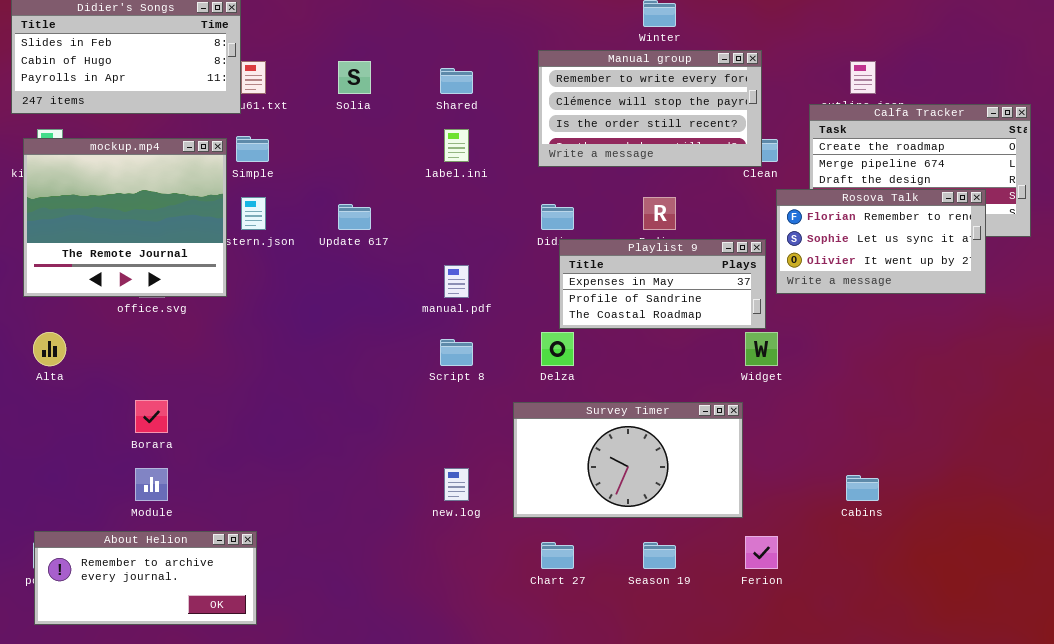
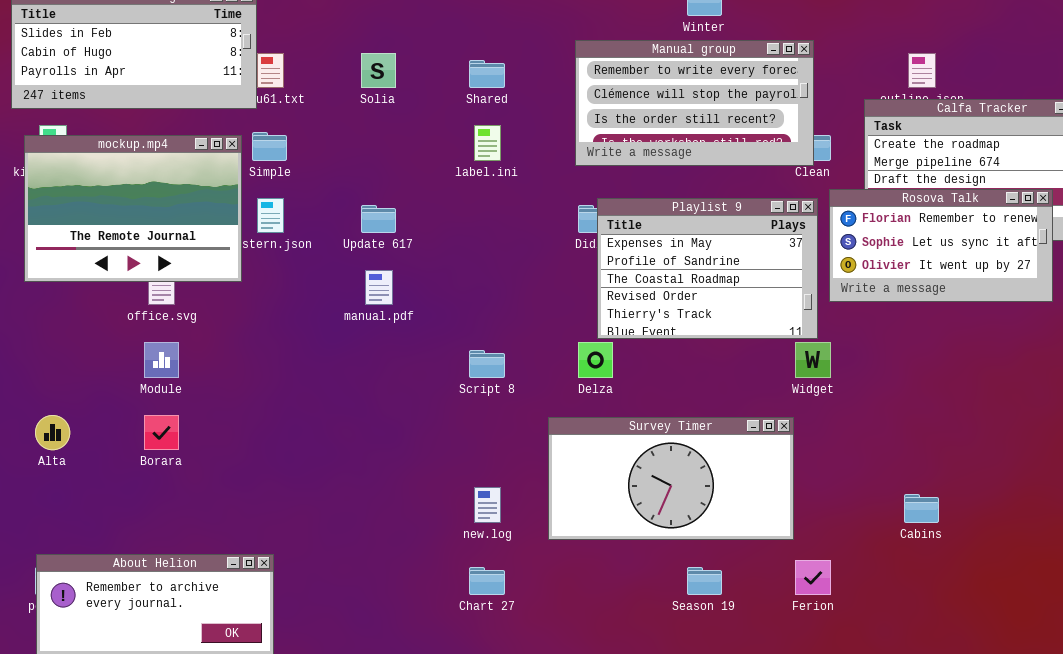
mockup.mp4: [23,138,227,297] -> [24,135,242,282], resized
Playlist 9: [559,239,766,329] -> [597,198,818,339], resized
manual.pdf: [444,265,469,298] -> [365,270,393,305], moved
Alta: [33,332,66,366] -> [35,415,70,450], moved
Module: [135,468,168,501] -> [144,342,179,378], moved
Chart 27: [541,542,574,569] -> [469,567,505,595], moved

